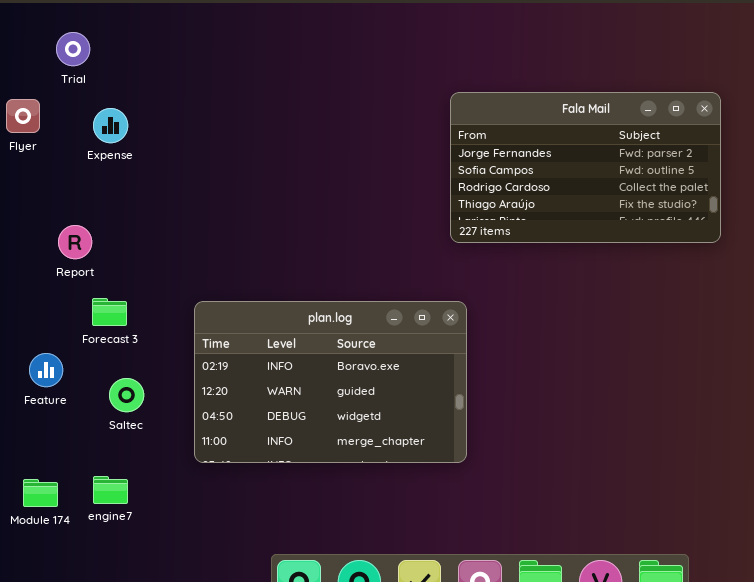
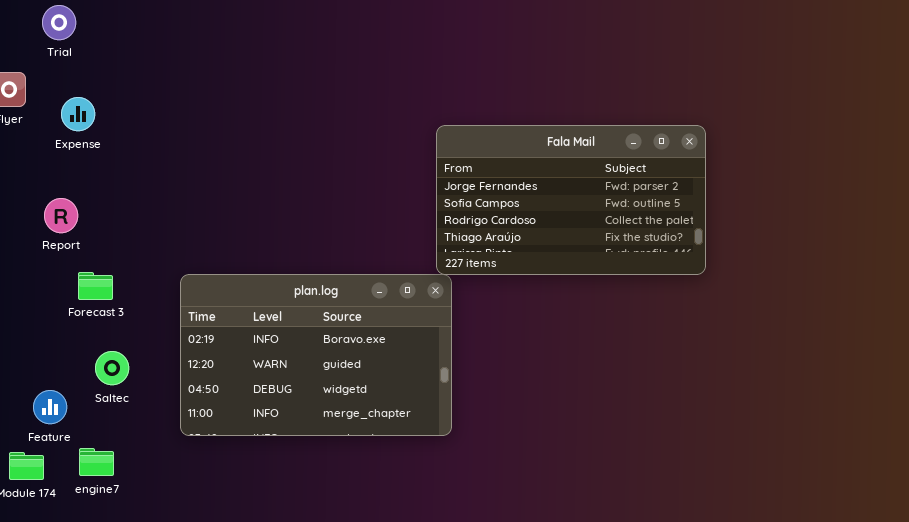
Fala Mail: [450,92,721,243] -> [436,125,706,275], moved
Expense: [93,108,128,143] -> [61,97,95,131], moved
Feature: [29,353,63,387] -> [33,390,67,424], moved

